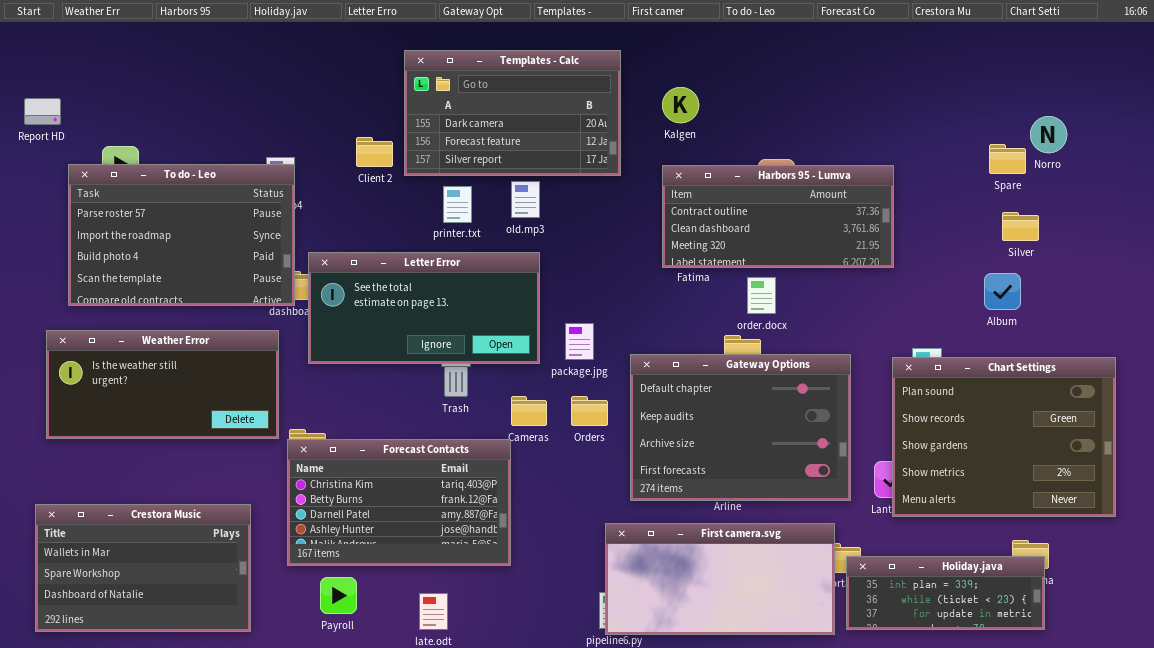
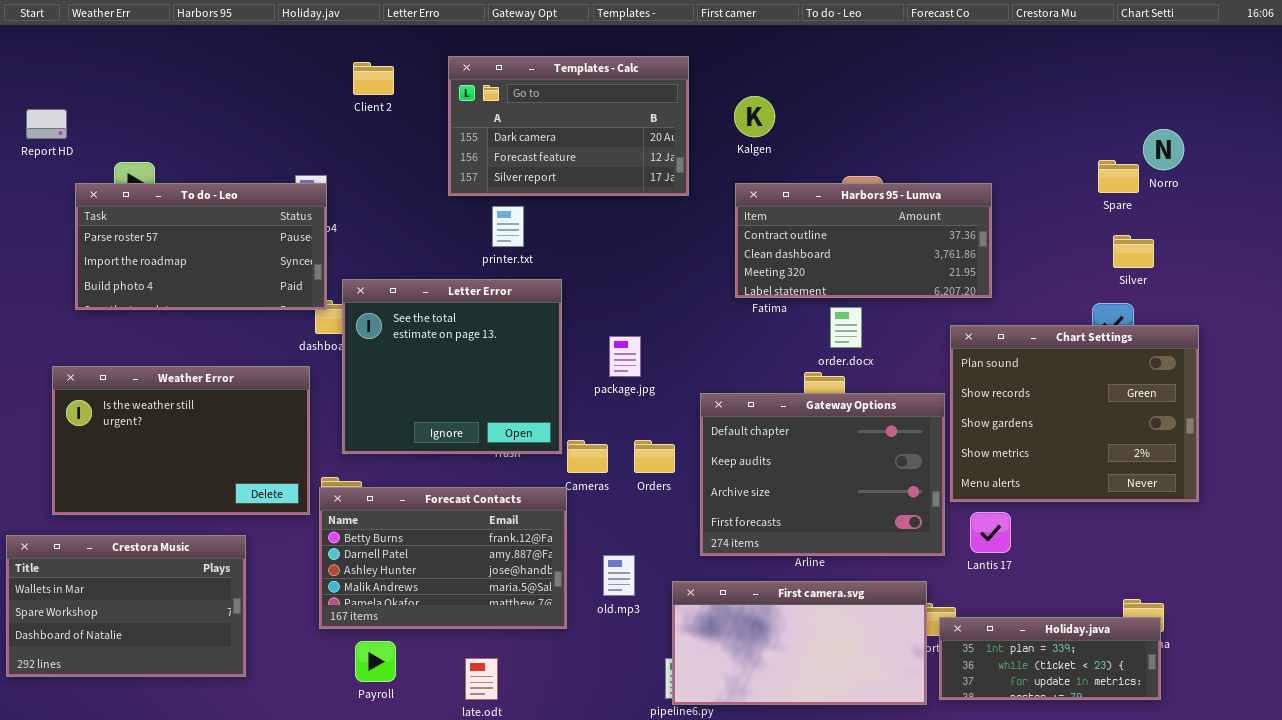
Client 2: [356,137,393,167] -> [353,62,394,95], moved
To do - Leo: [68,164,295,306] -> [75,183,327,310], resized
old.mp3: [511,181,540,218] -> [603,555,635,596], moved
Letter Error: [308,252,540,364] -> [342,279,562,454], resized
package.jpg: [565,323,594,360] -> [609,336,641,377], moved
Weather Error: [46,330,279,439] -> [52,366,310,515], resized
Chart Settings: [892,357,1116,517] -> [950,325,1199,502], moved
Forecast Contacts: [287,439,511,566] -> [319,487,567,629], scrolled down 1 row
Crestora Music: [35,504,251,632] -> [6,535,246,677], moved

